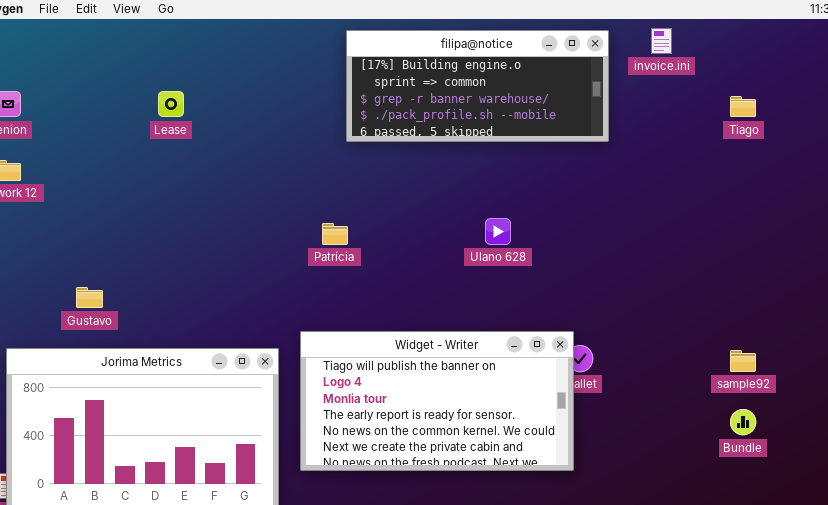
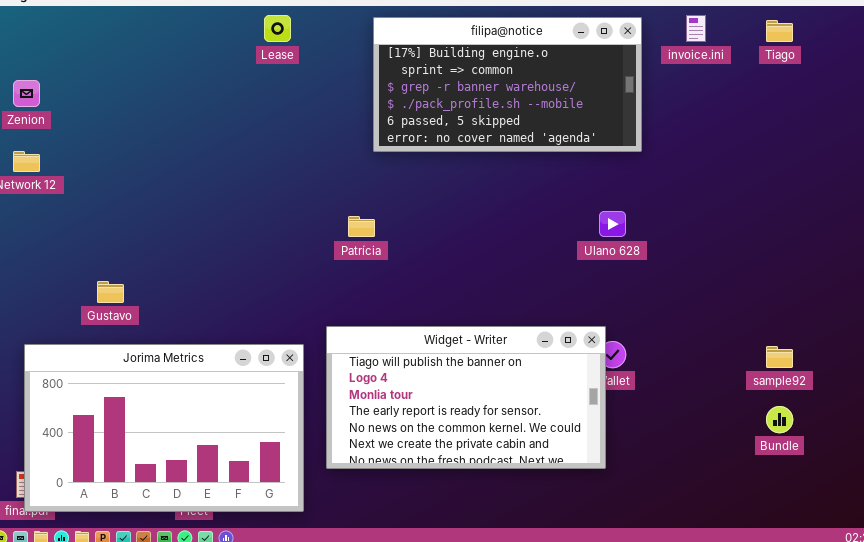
filipa@notice: [346,30,609,142] -> [373,17,642,152], resized
Lease: [158,91,184,117] -> [264,15,291,42], moved
Tiago: [730,96,756,117] -> [766,20,793,42], moved
Ulano 628: [485,218,511,245] -> [599,211,626,237], moved

